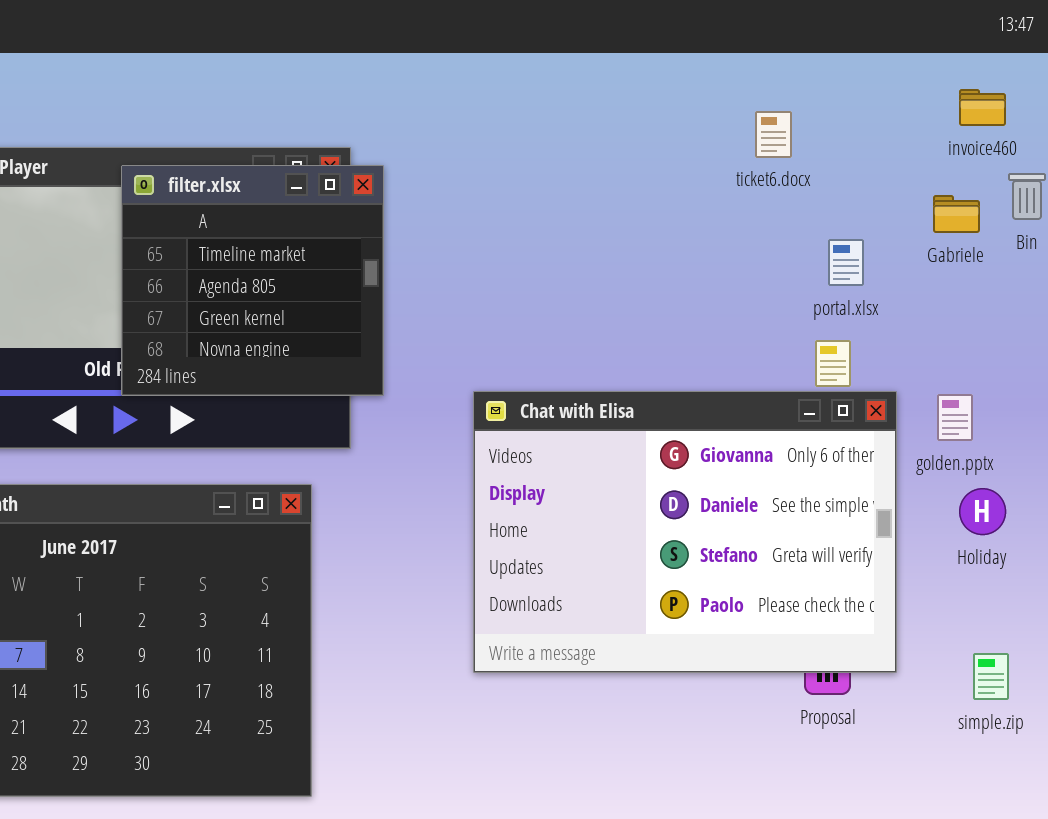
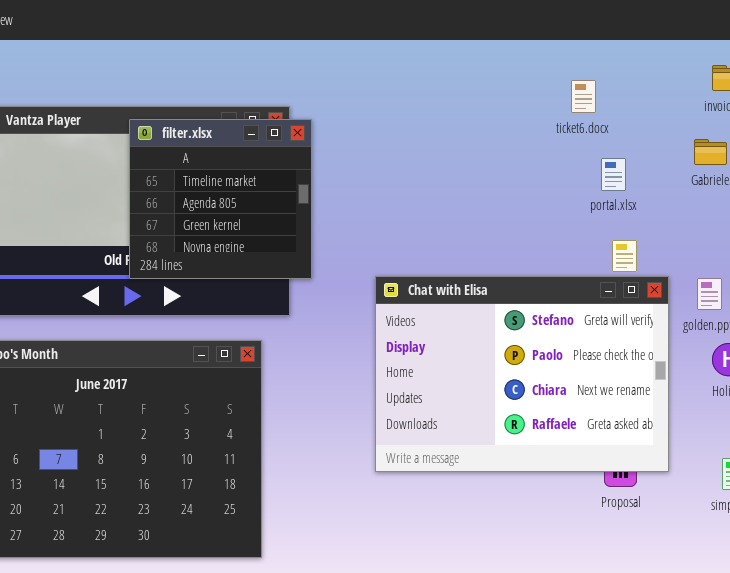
portal.xlsx: [828,239,864,286] -> [601,158,626,191], moved
Chat with Elisa: [473,391,897,673] -> [375,276,669,472], scrolled down 2 rows

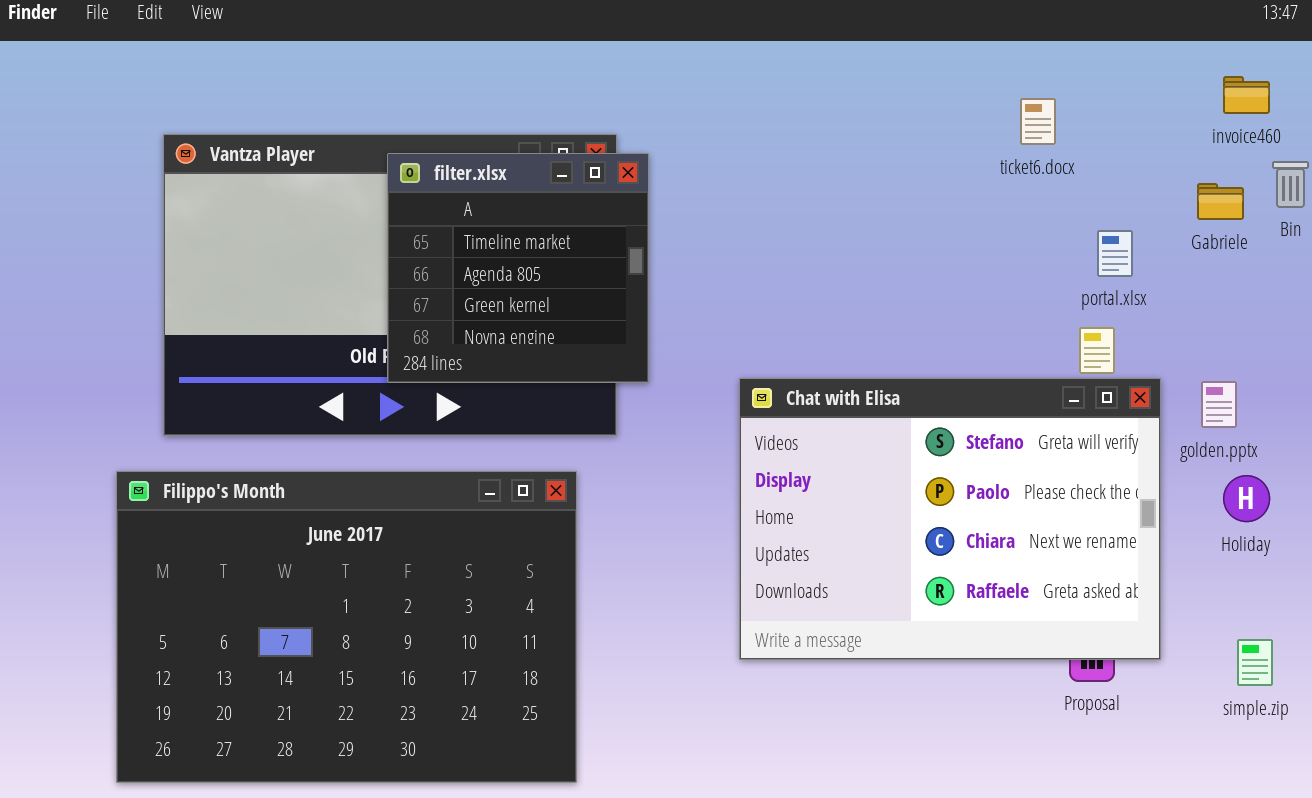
portal.xlsx: [601,158,626,191] -> [1097,230,1133,277], moved

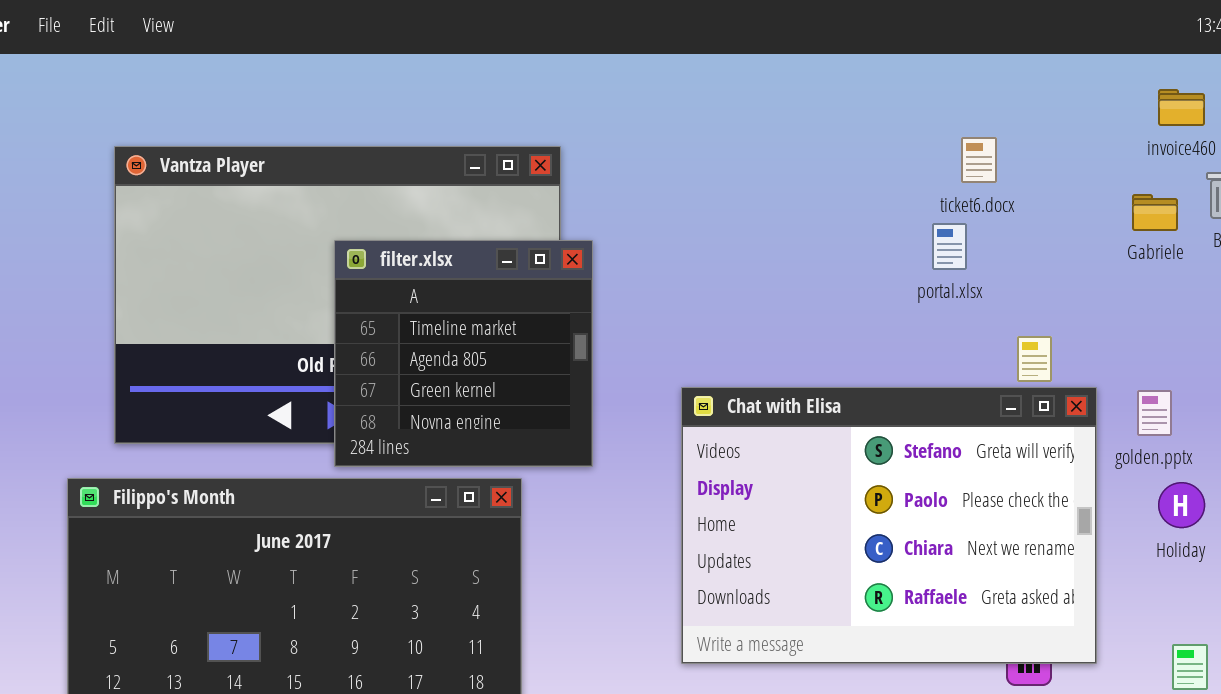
ticket6.docx: [1020,98,1056,145] -> [961,137,997,183], moved
filter.xlsx: [387,153,649,383] -> [334,240,593,467], moved
portal.xlsx: [1097,230,1133,277] -> [932,223,967,270], moved

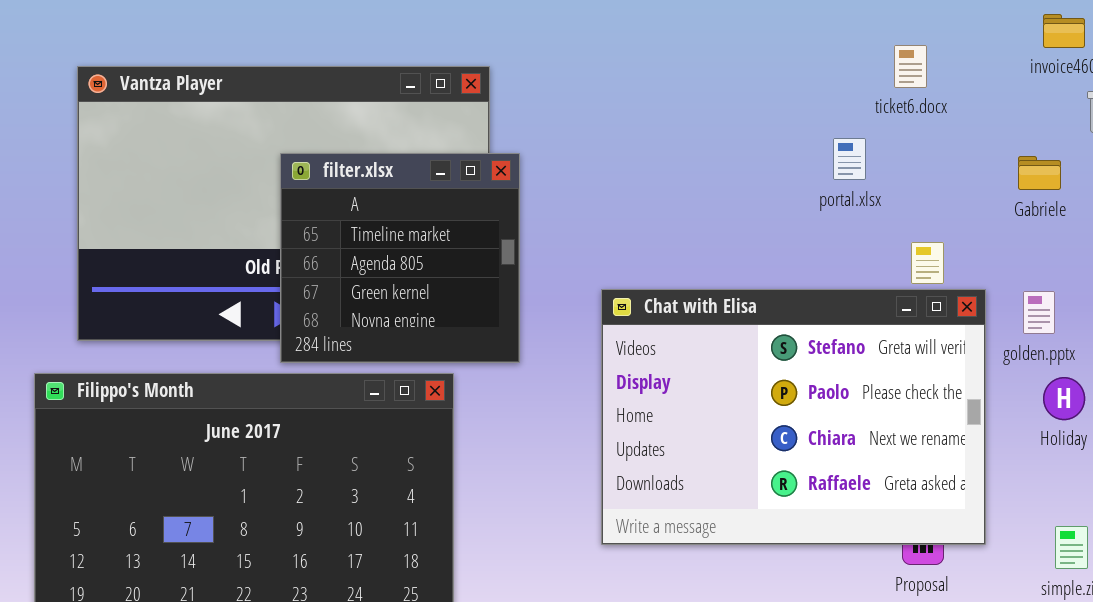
ticket6.docx: [961,137,997,183] -> [894,45,927,88], moved
Gabriele: [1132,194,1178,231] -> [1018,156,1061,190], moved

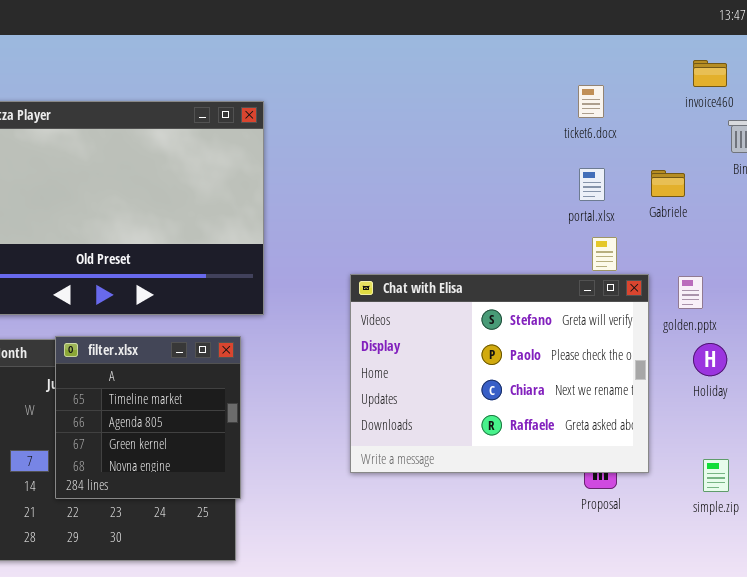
portal.xlsx: [833,138,866,180] -> [579,168,605,201], moved
filter.xlsx: [280,153,520,363] -> [55,336,241,499], moved
Gabriele: [1018,156,1061,190] -> [651,170,685,197], moved

